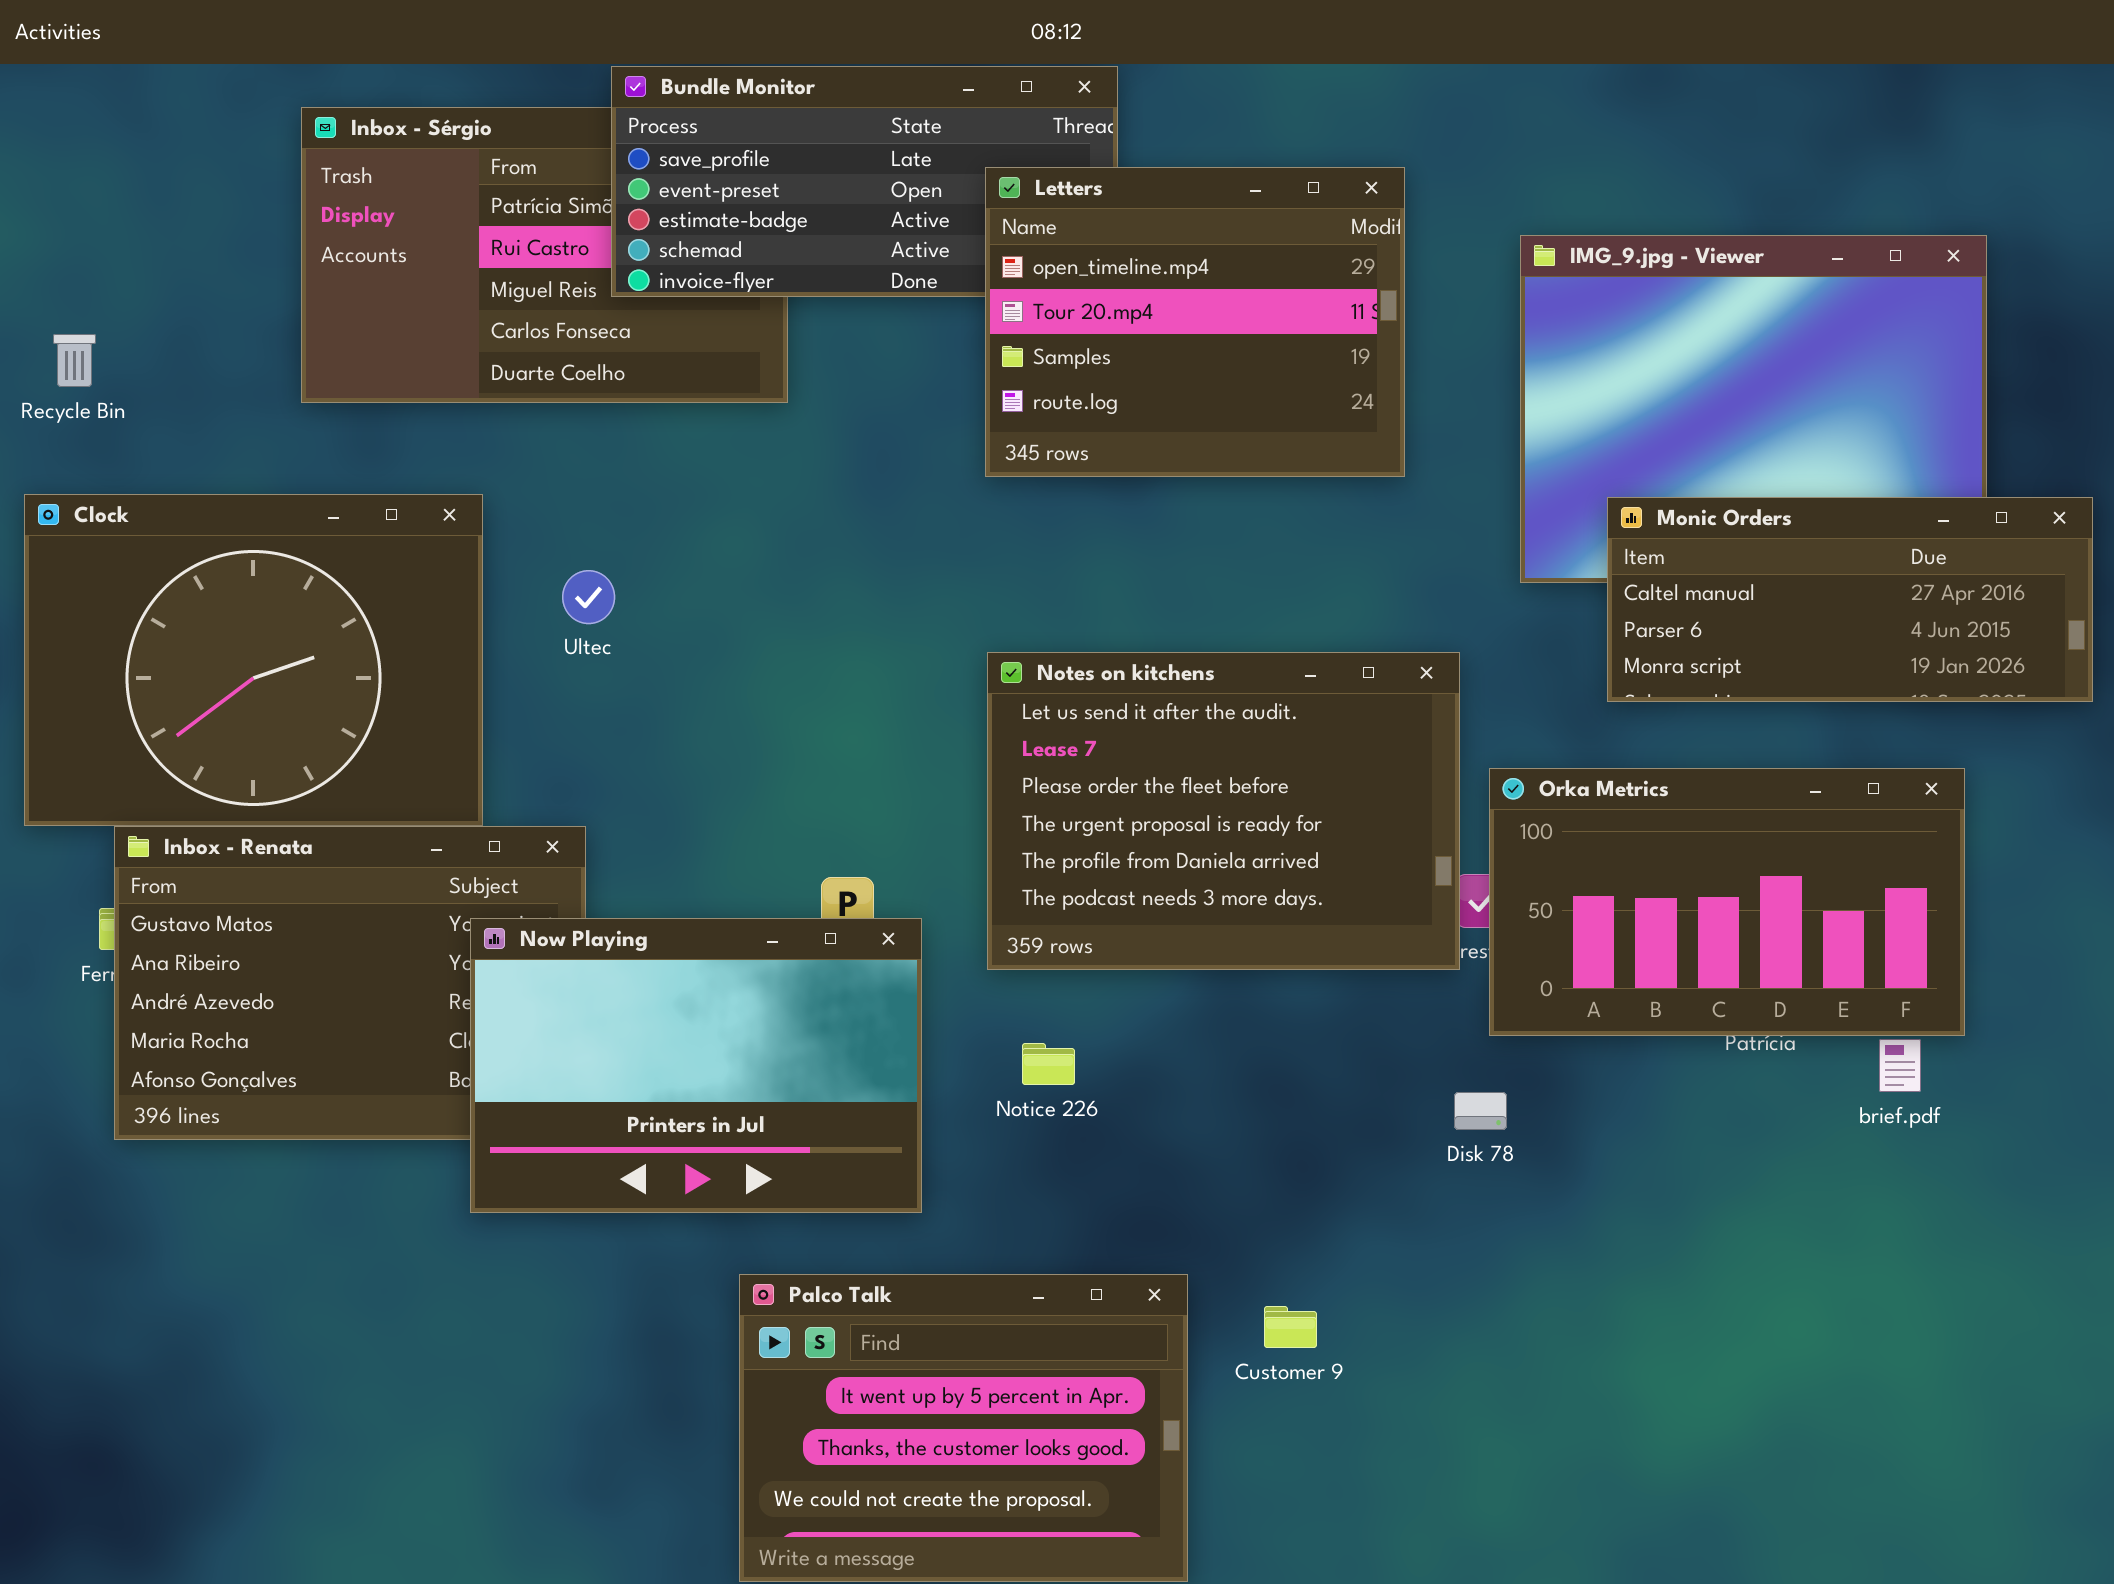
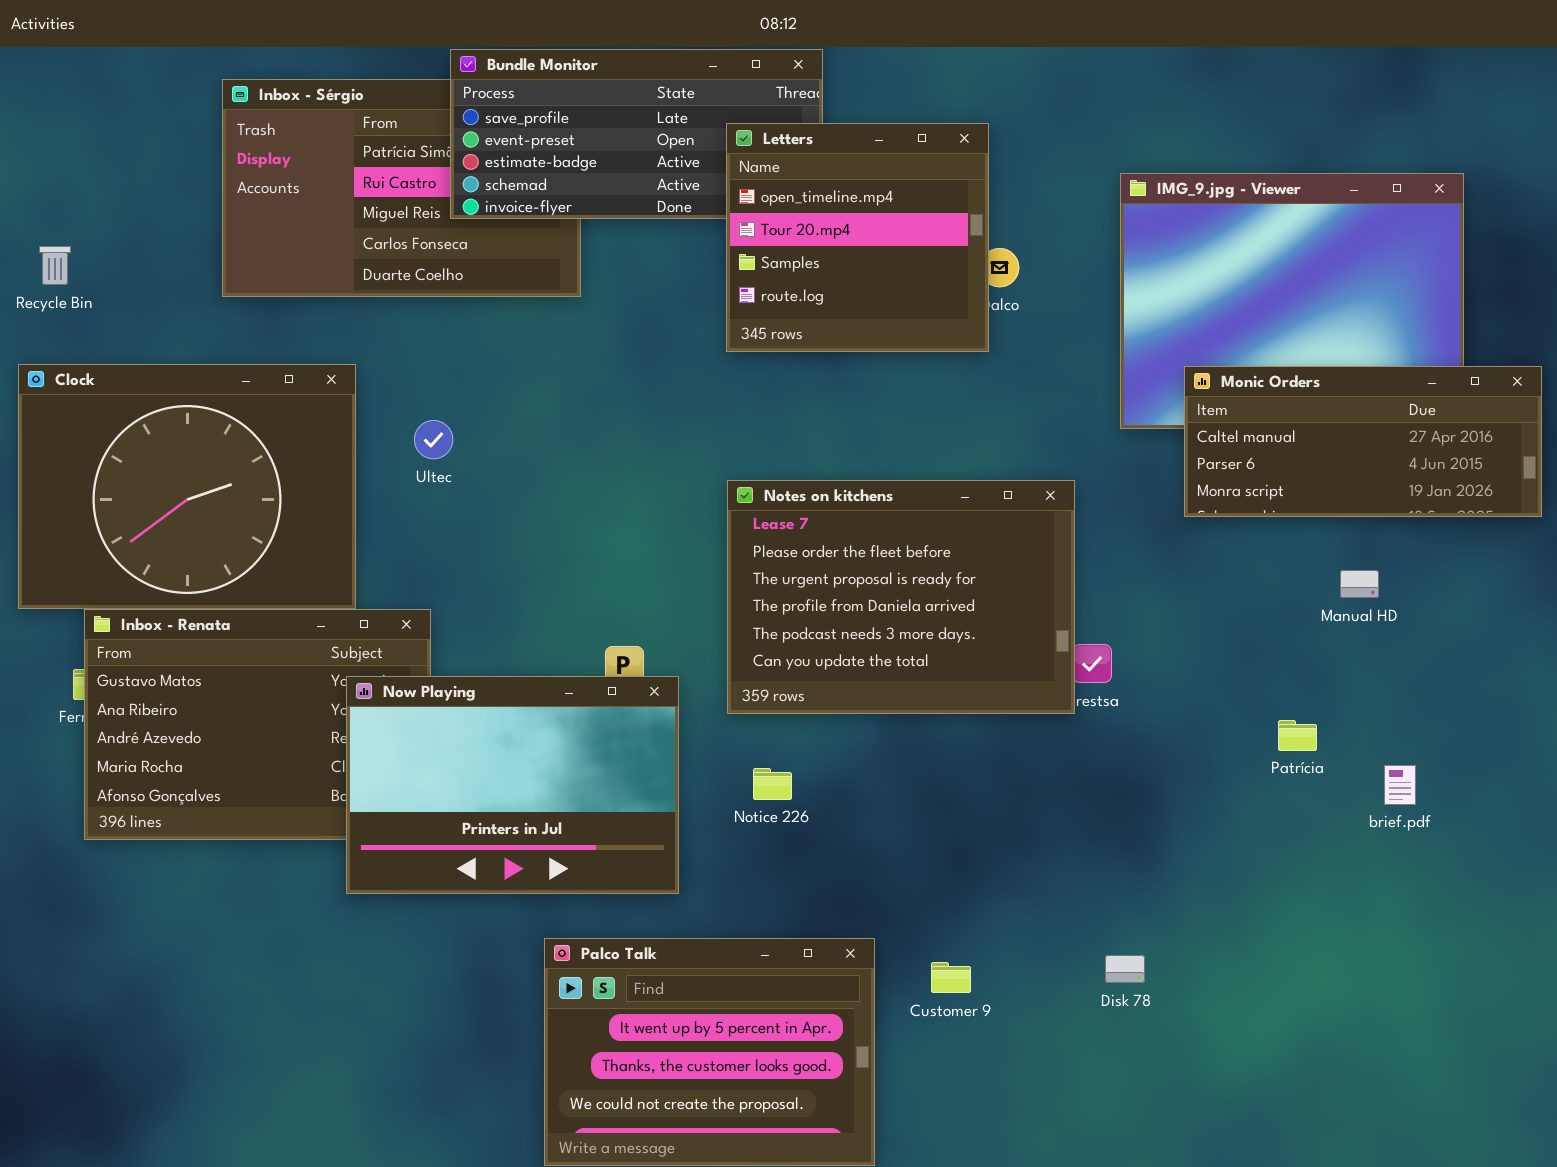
Letters: [985,167,1405,477] -> [726,123,989,352], resized
Notes on kitchens: [987,652,1460,970] -> [727,480,1075,714], scrolled down 1 row
Orka Metrics: [1489,768,1965,1036] -> none, closed
Disk 78: [1454,1092,1507,1130] -> [1105,955,1145,983], moved

